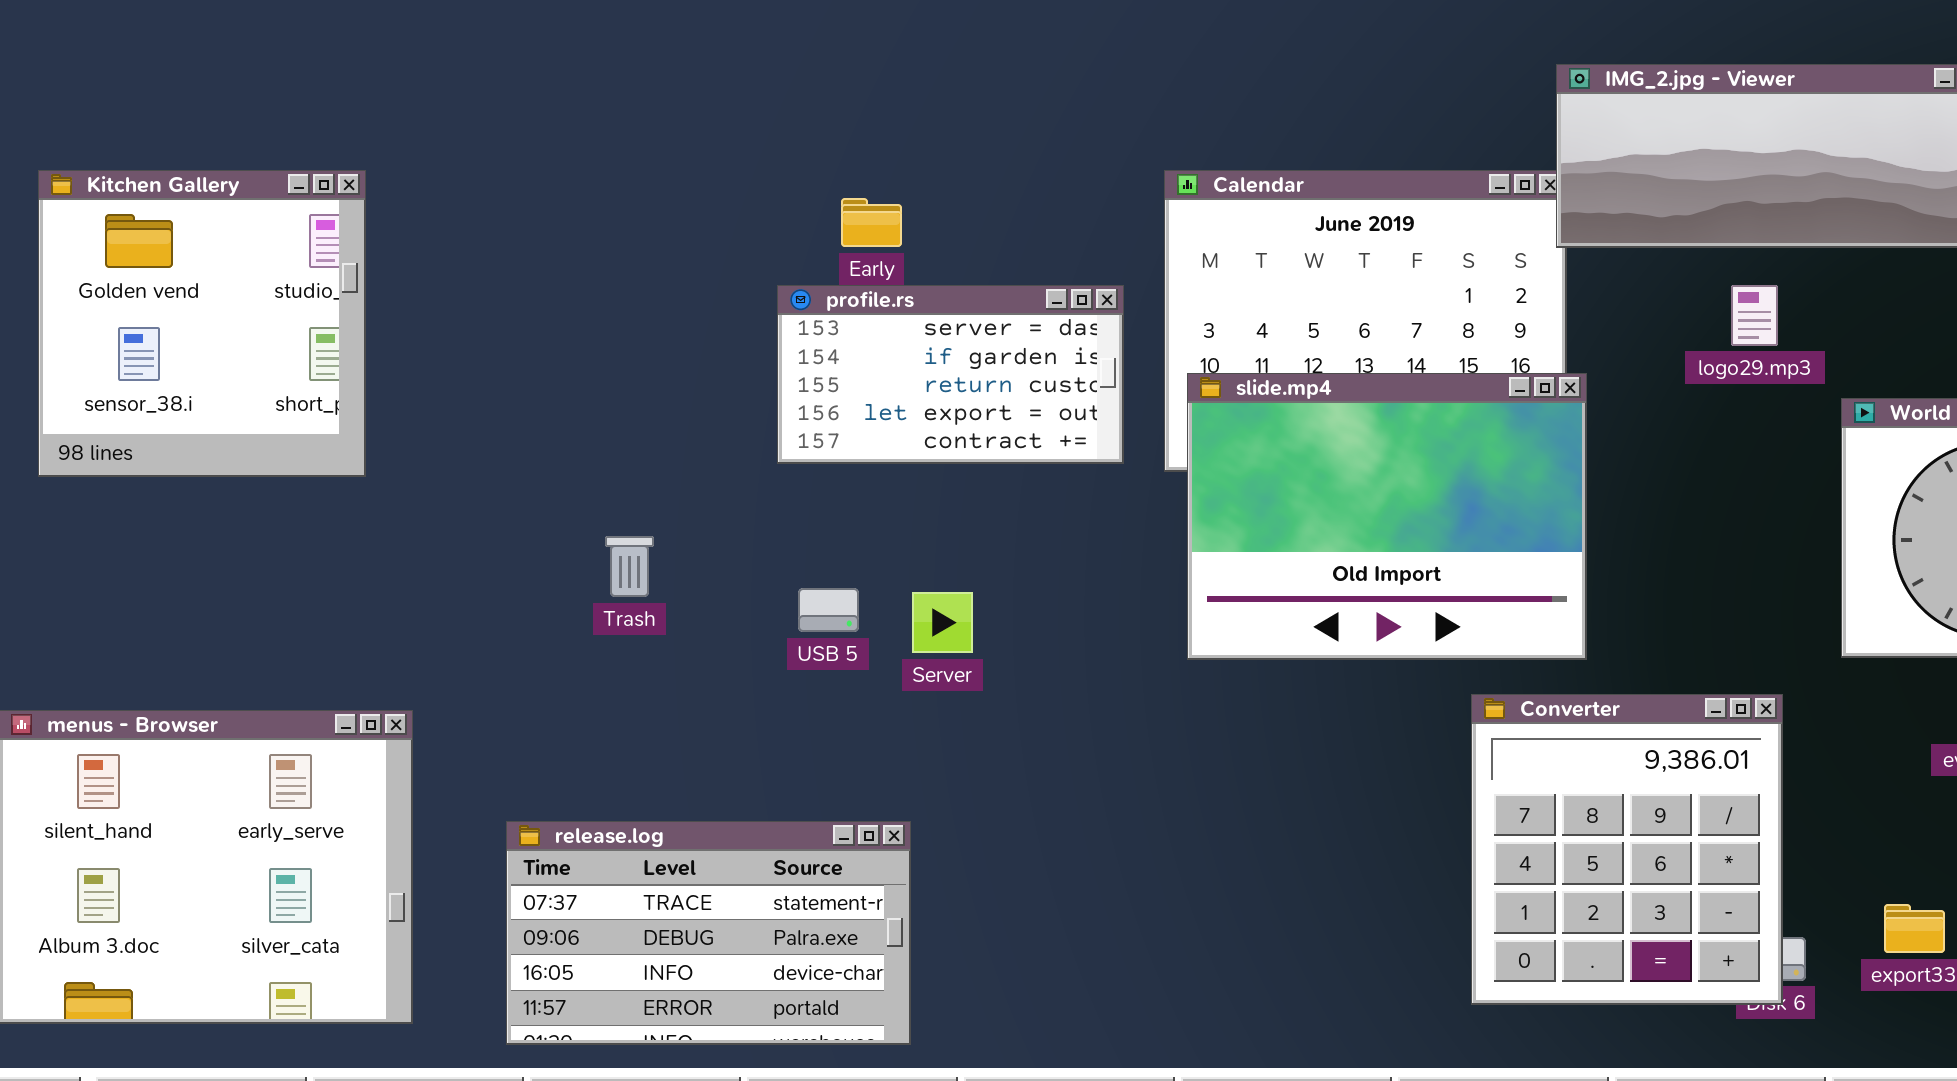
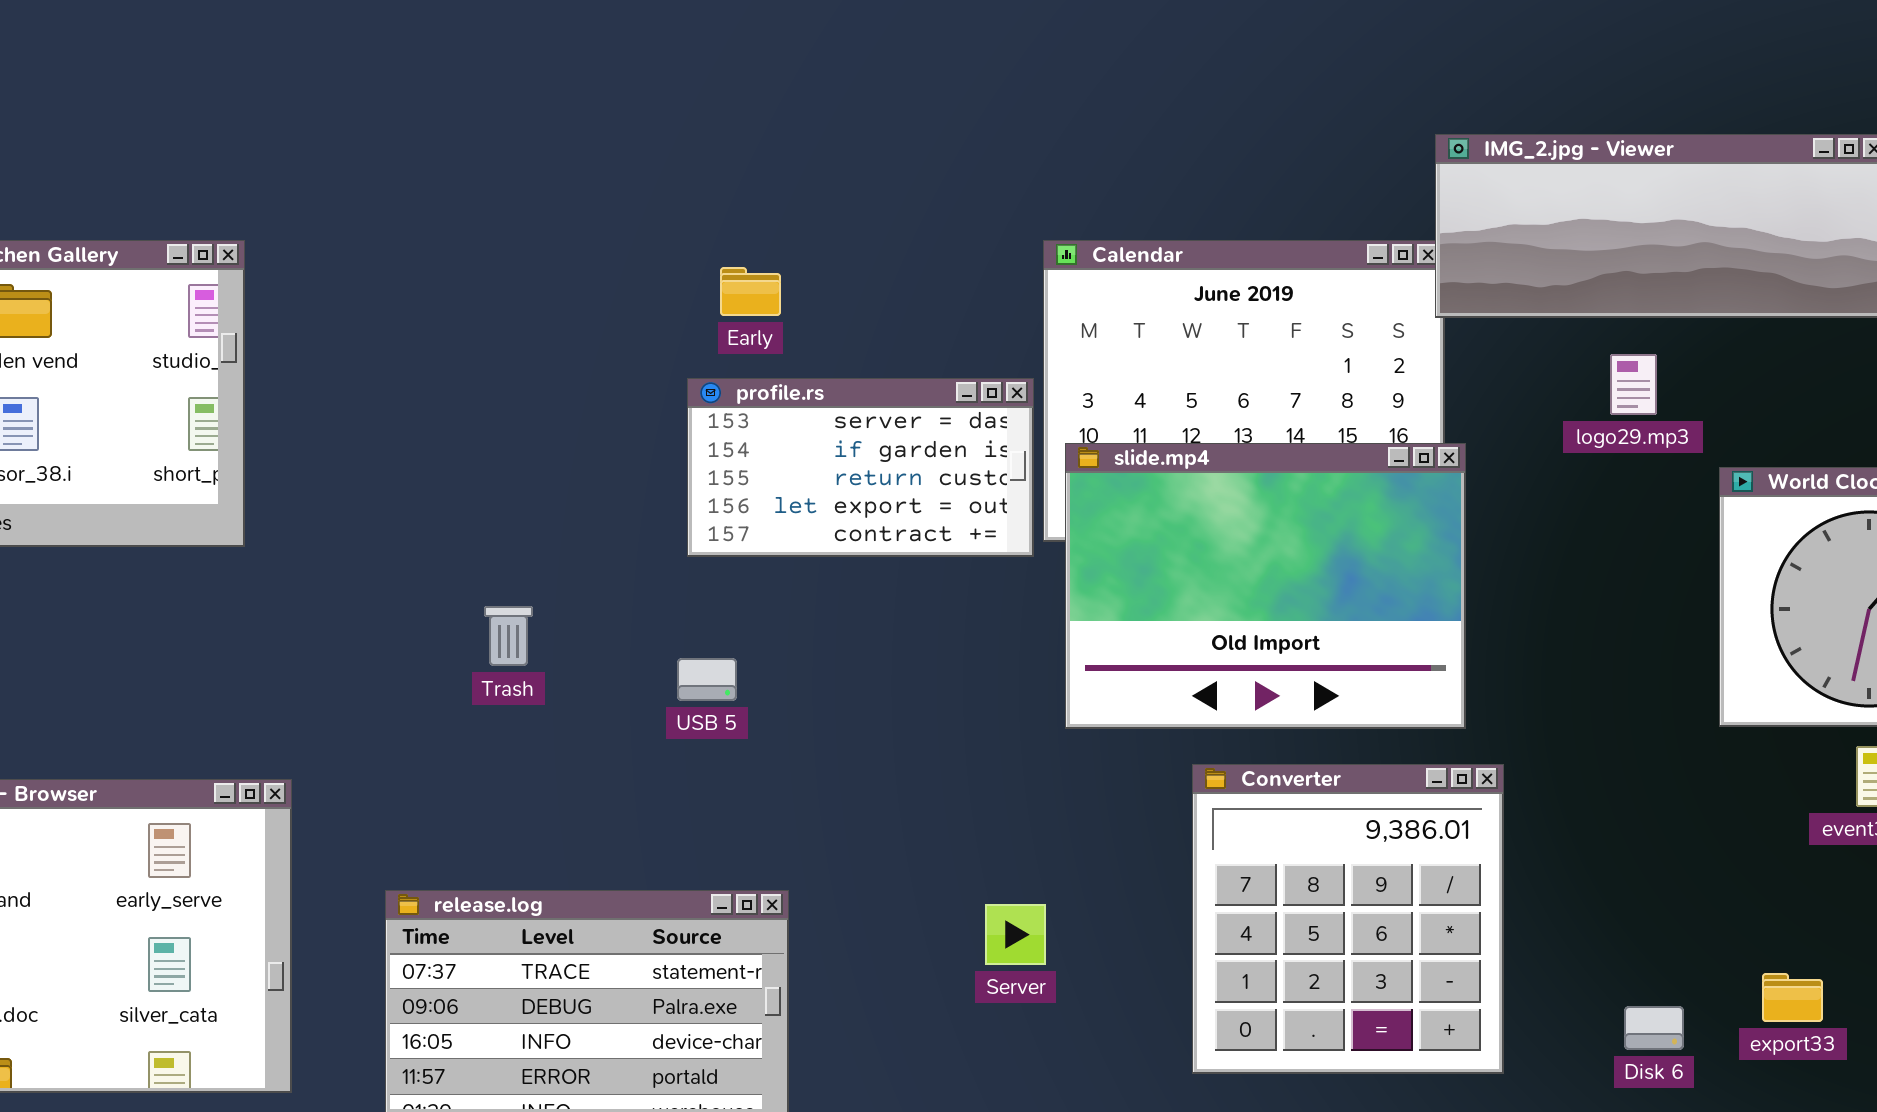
profile.rs: [777,285,1124,464] -> [687,378,1034,557], moved
Server: [912,592,973,653] -> [985,904,1046,965], moved
Converter: [1471,694,1783,1005] -> [1192,764,1504,1074], moved

